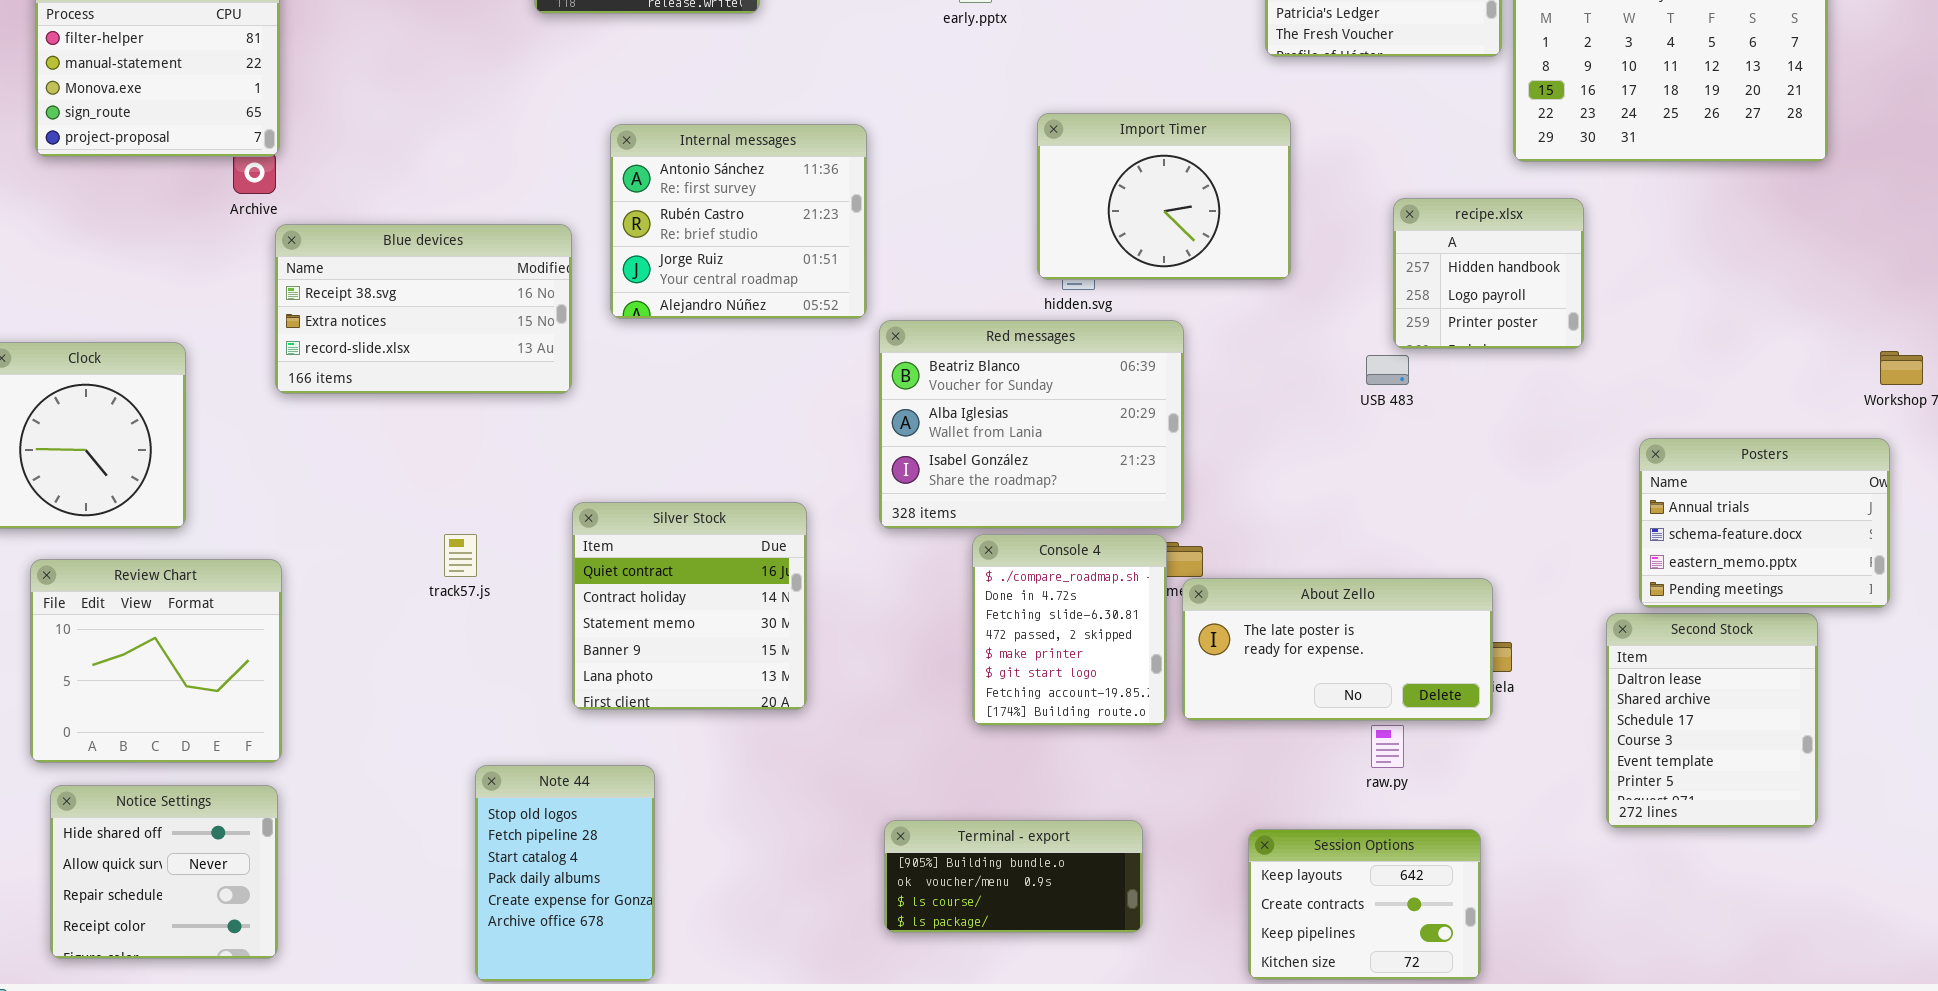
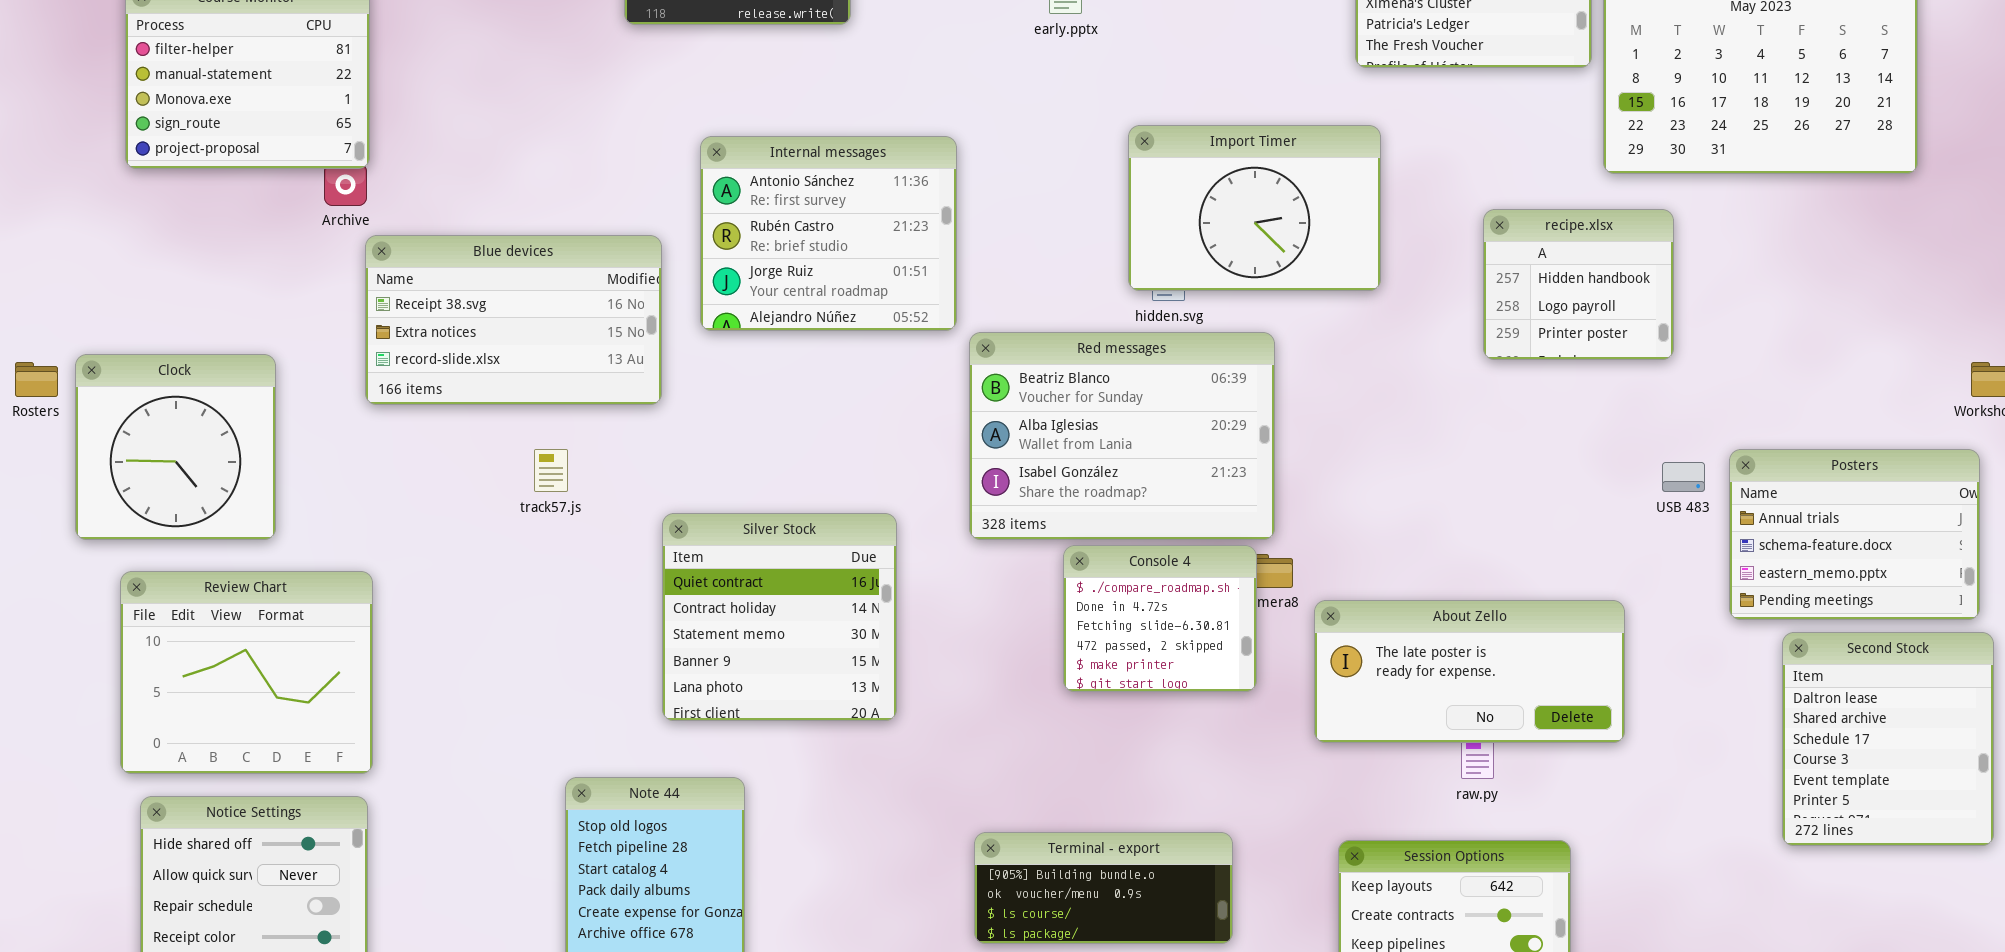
USB 483: [1366,355,1409,385] -> [1662,462,1705,492], moved
track57.js: [444,534,477,577] -> [534,449,568,492], moved
Console 4: [972,534,1167,726] -> [1063,545,1257,692], resized
About Zello: [1182,578,1493,721] -> [1314,600,1625,743], moved
Second Stock: [1606,613,1818,828] -> [1782,632,1994,846], moved

